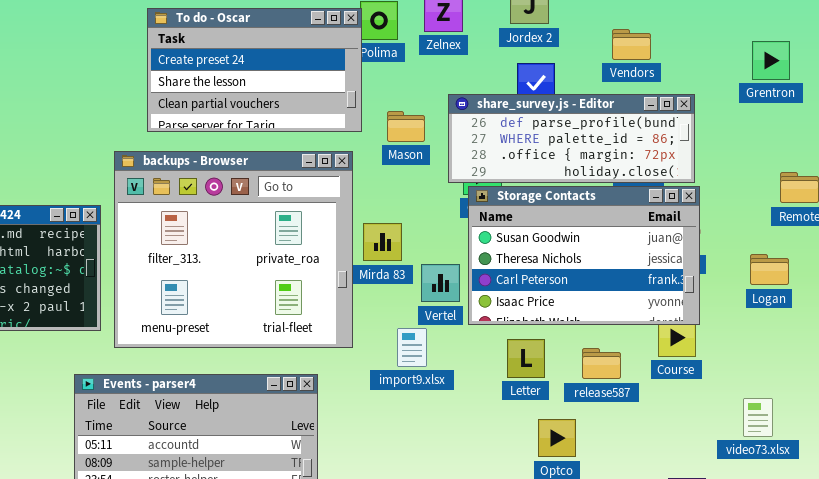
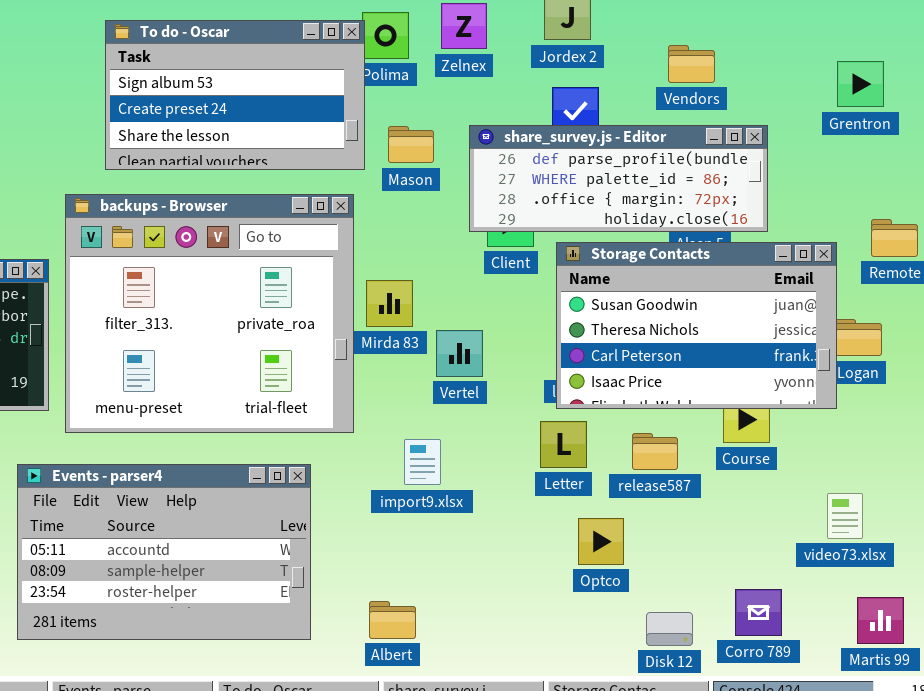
To do - Oscar: [147,8,362,132] -> [105,20,365,170], scrolled up 1 row
Mason: [387,111,425,142] -> [388,126,434,163], moved
Storage Contacts: [468,186,700,325] -> [556,242,837,409], moved
import9.xlsx: [397,328,427,367] -> [404,439,441,485], moved

